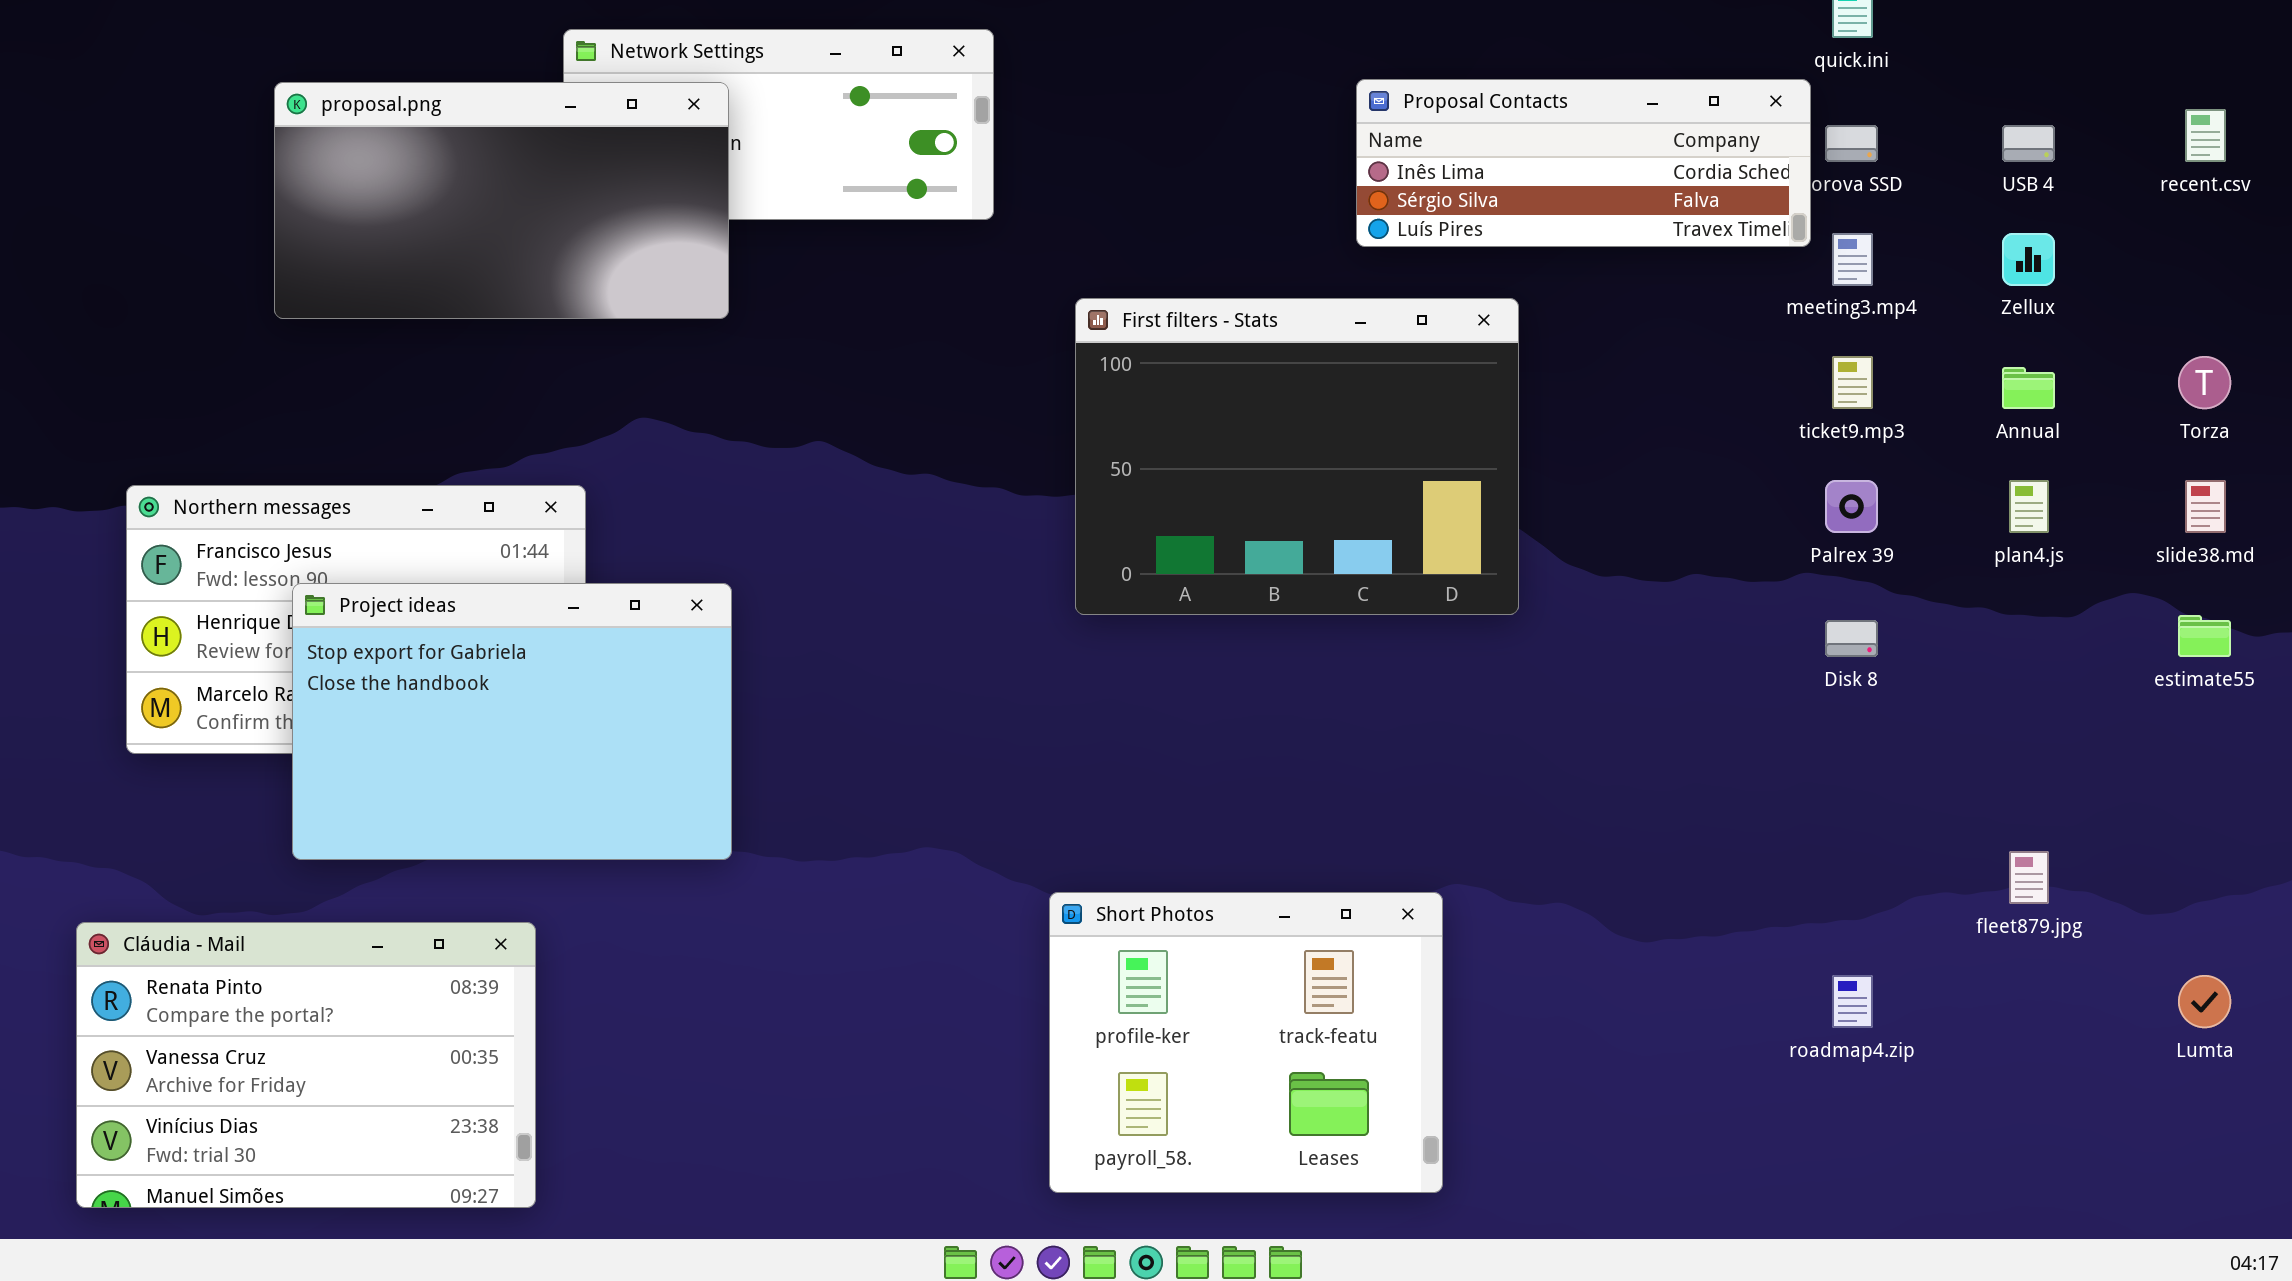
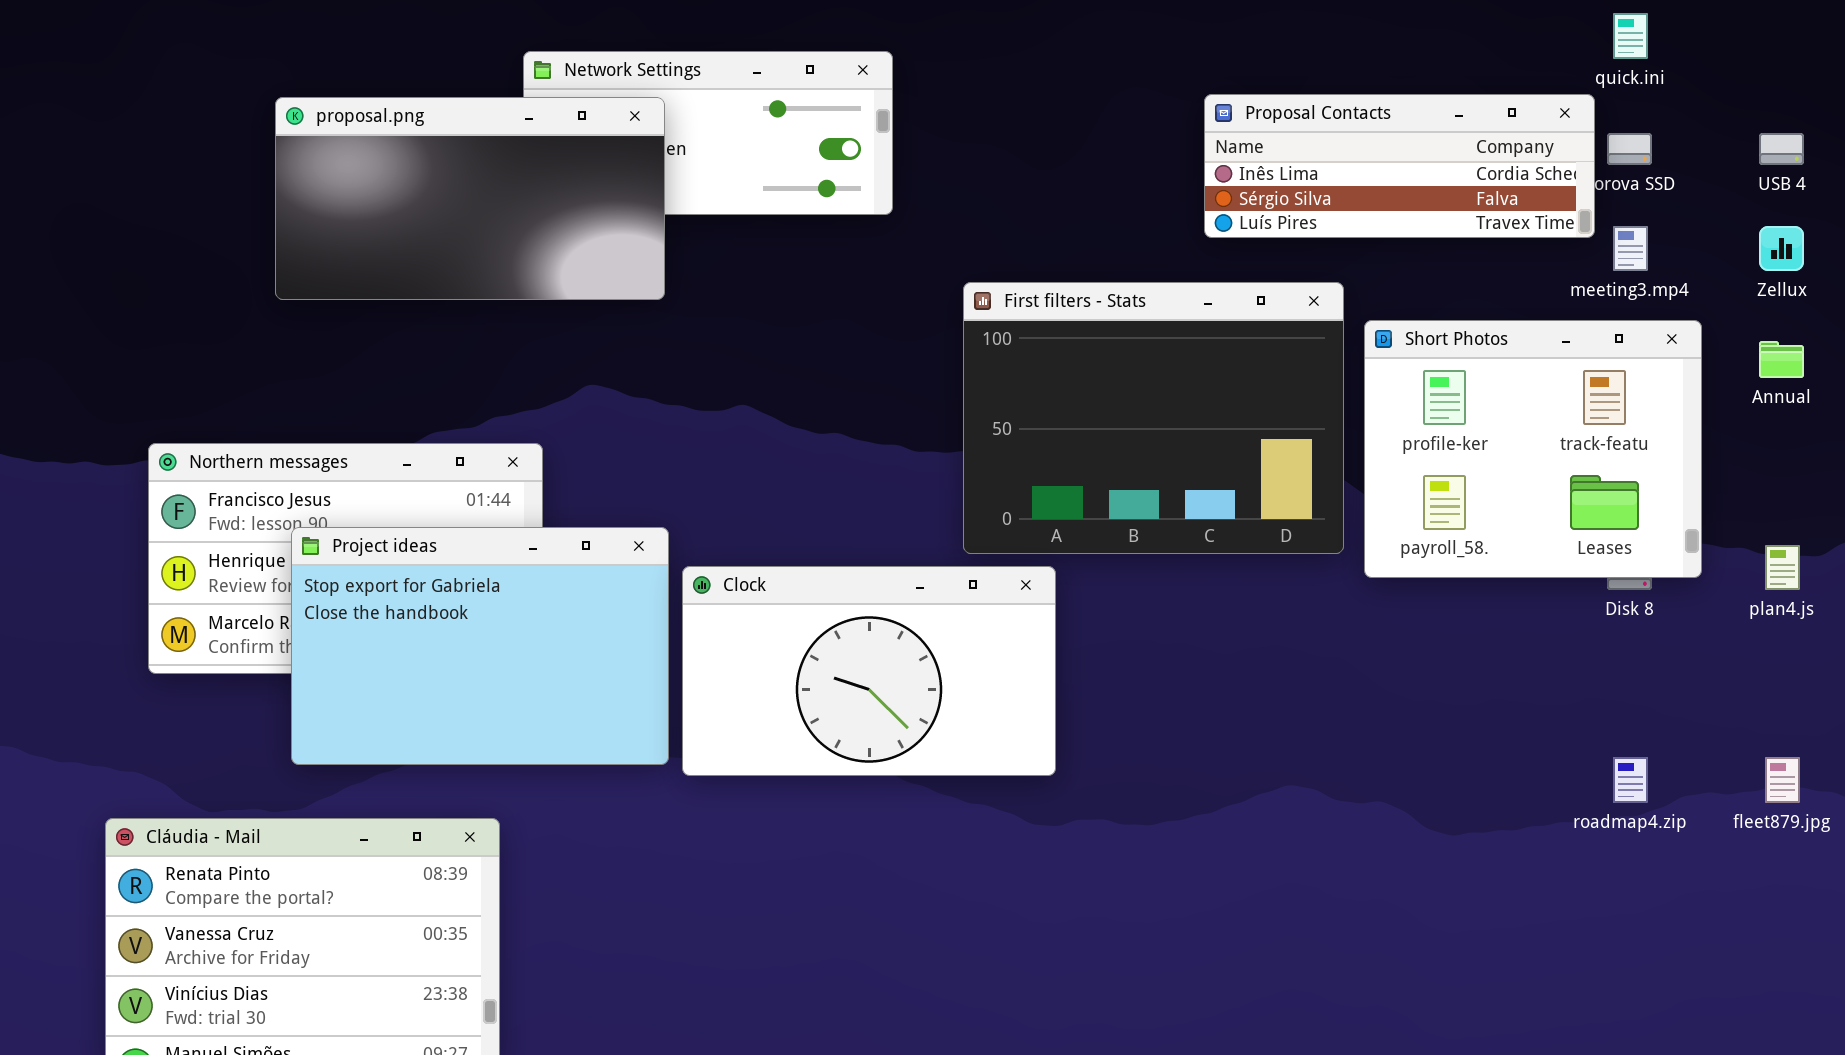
plan4.js: [2009,480,2049,533] -> [1765,545,1800,590], moved
Clock: none -> [682,566,1056,776], opened
Short Photos: [1049,892,1443,1193] -> [1364,320,1702,578], moved
roadmap4.zip: [1832,975,1873,1028] -> [1613,757,1648,803], moved

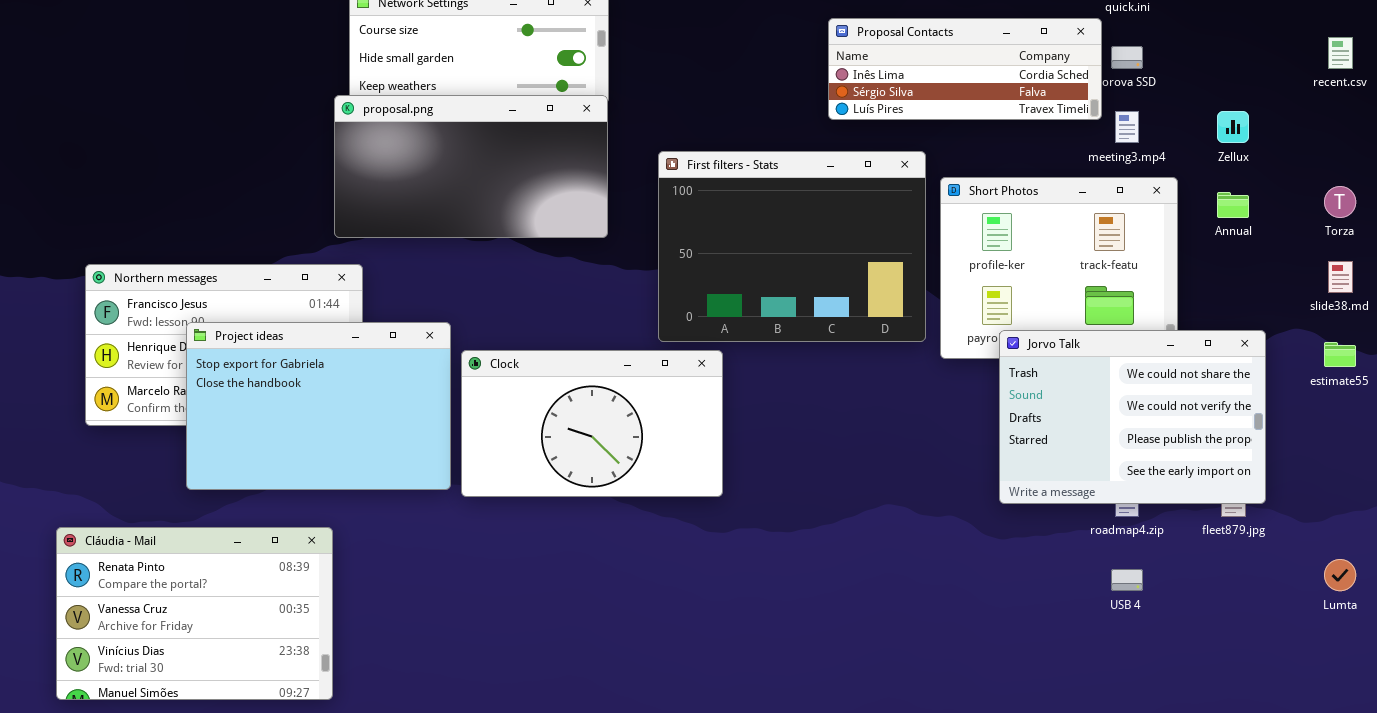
proposal.png: [275,97,665,300] -> [334,95,608,238], moved
USB 4: [1759,133,1804,165] -> [1111,569,1143,591], moved
Jorvo Talk: none -> [999,330,1266,504], opened

